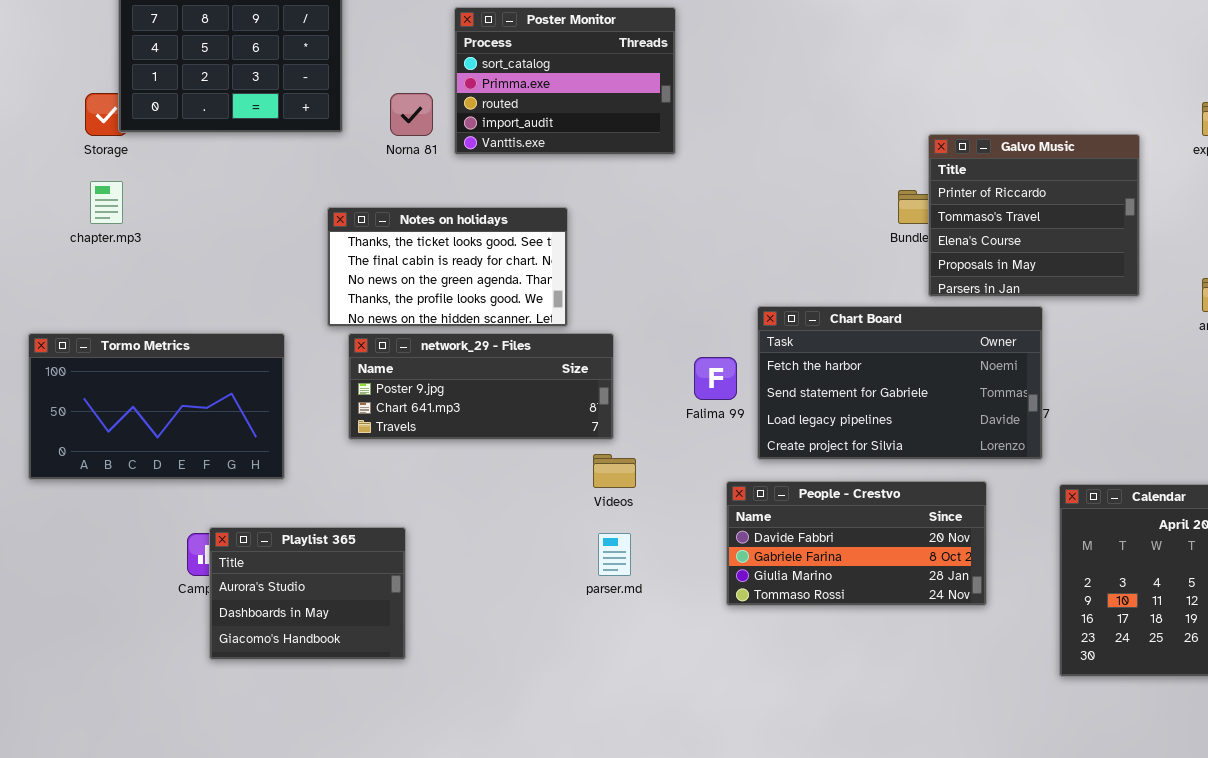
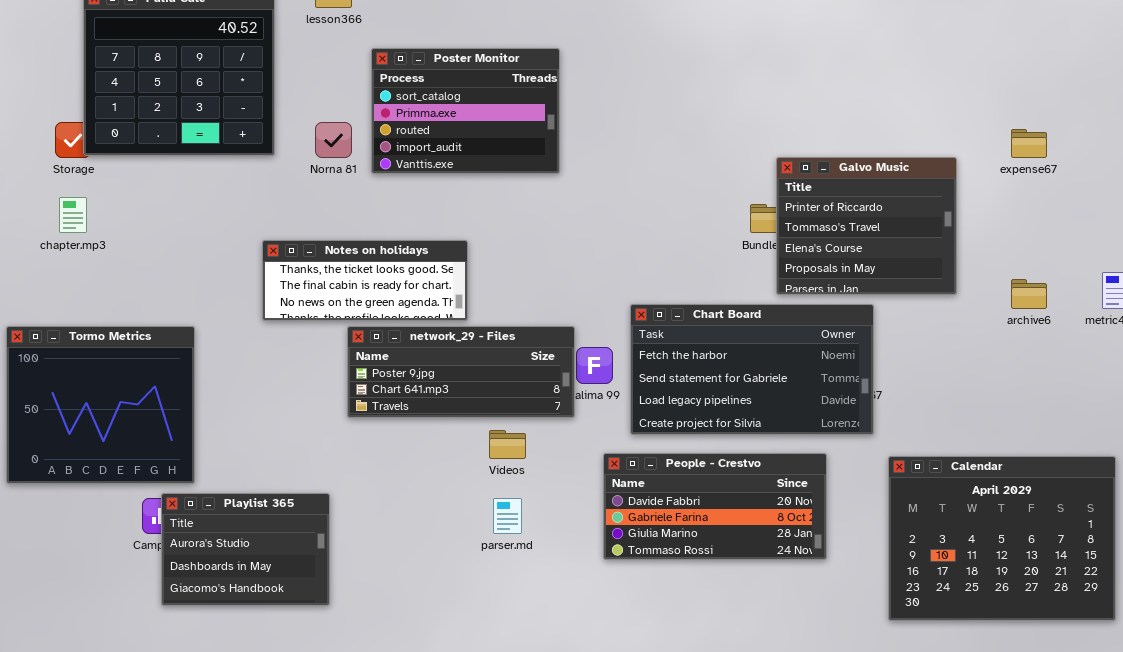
Notes on holidays: [327,207,568,327] -> [262,240,468,321], resized
Tormo Metrics: [28,333,285,480] -> [6,326,195,484], resized
network_29 - Files: [348,333,614,440] -> [347,326,575,418], moved

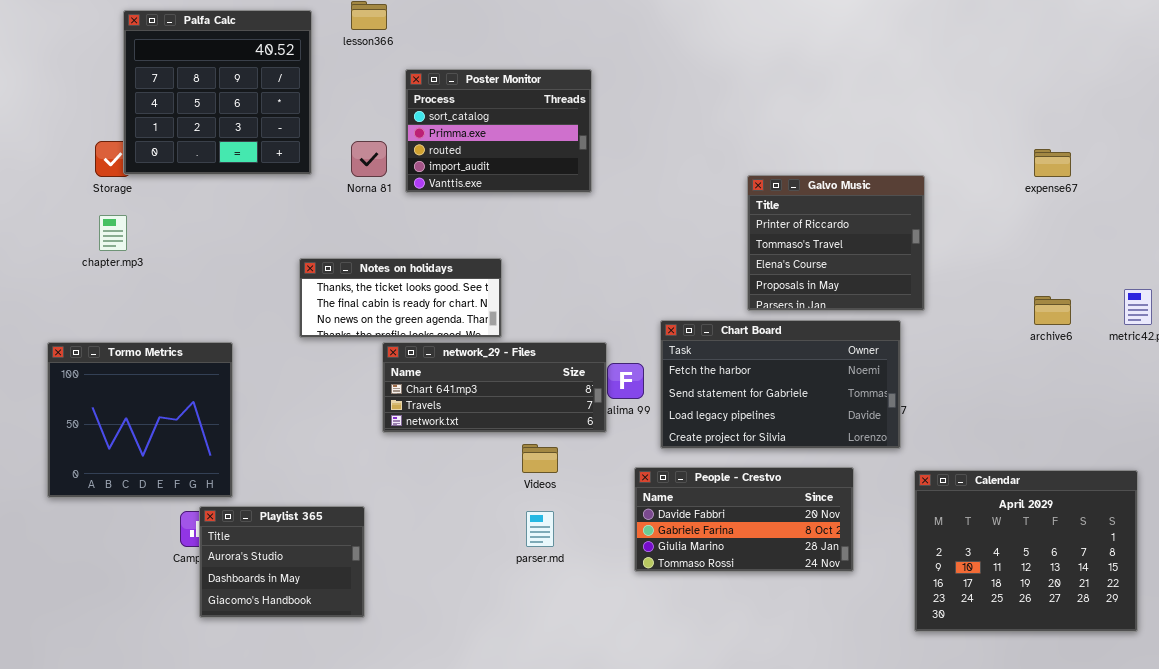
Galvo Music: [776,157,957,295] -> [747,175,925,311], moved
network_29 - Files: [347,326,575,418] -> [382,342,607,433], scrolled down 1 row

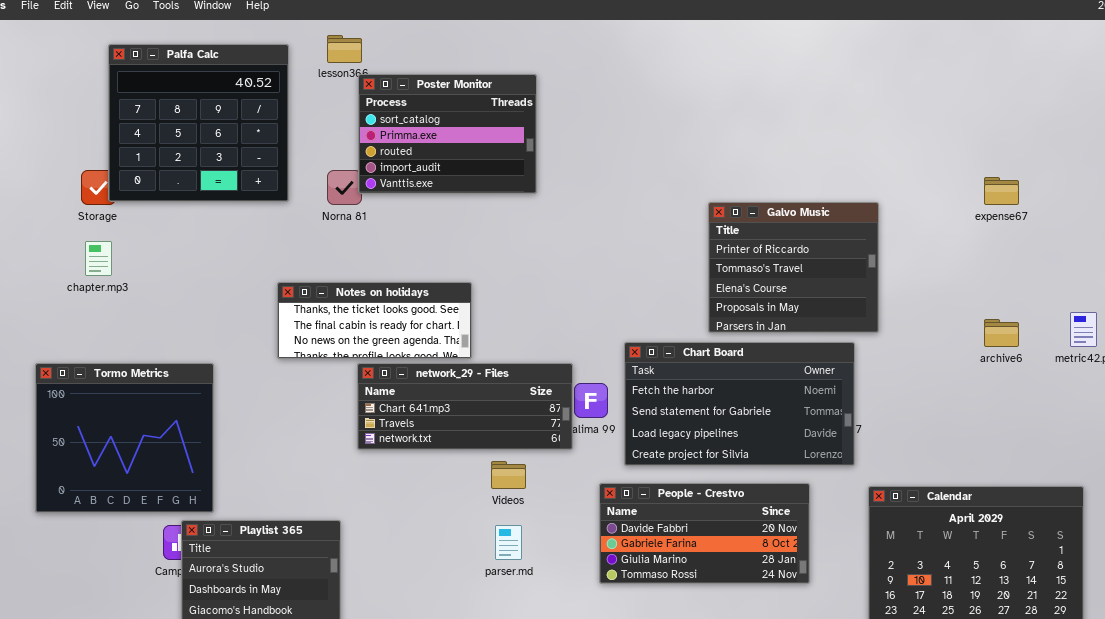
Poster Monitor: [405,69,592,193] -> [358,74,537,194], moved

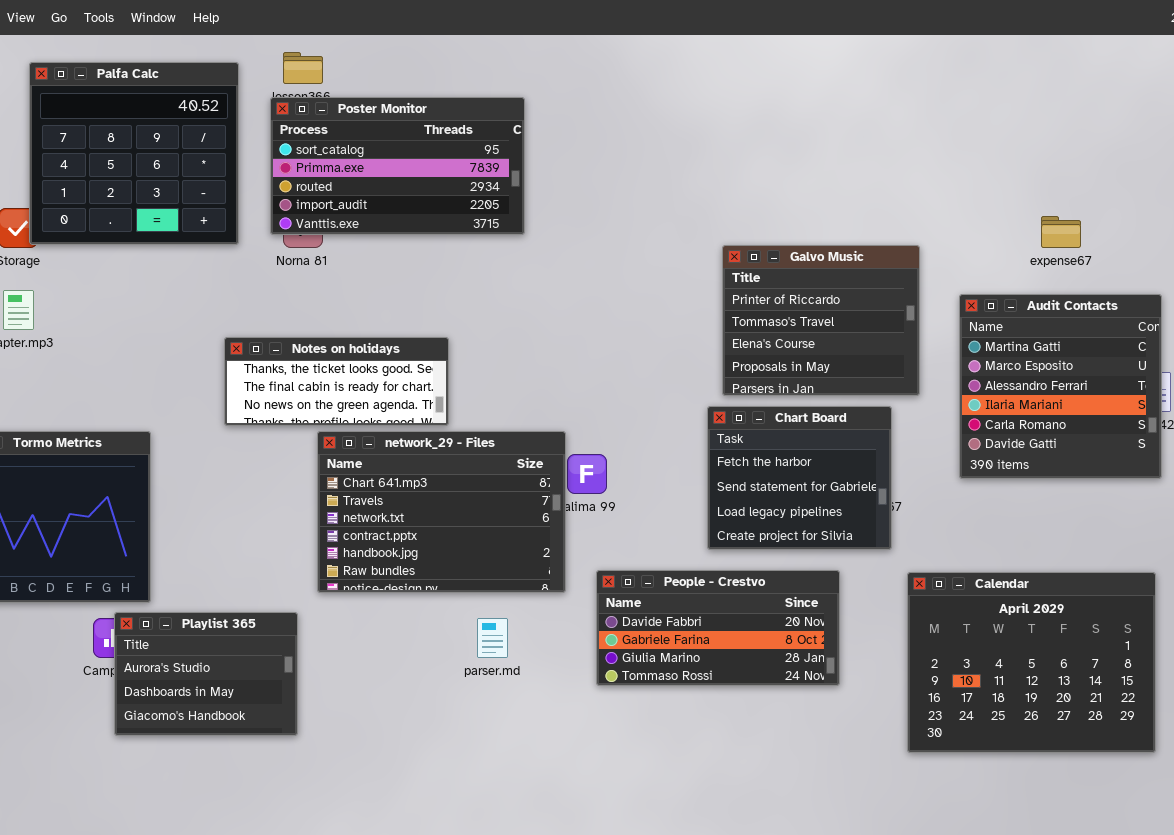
Poster Monitor: [358,74,537,194] -> [270,97,525,235], resized
Audit Contacts: none -> [959,294,1162,479], opened
Chart Board: [624,342,855,466] -> [707,406,892,550], resized
network_29 - Files: [357,363,573,450] -> [317,431,566,593], resized

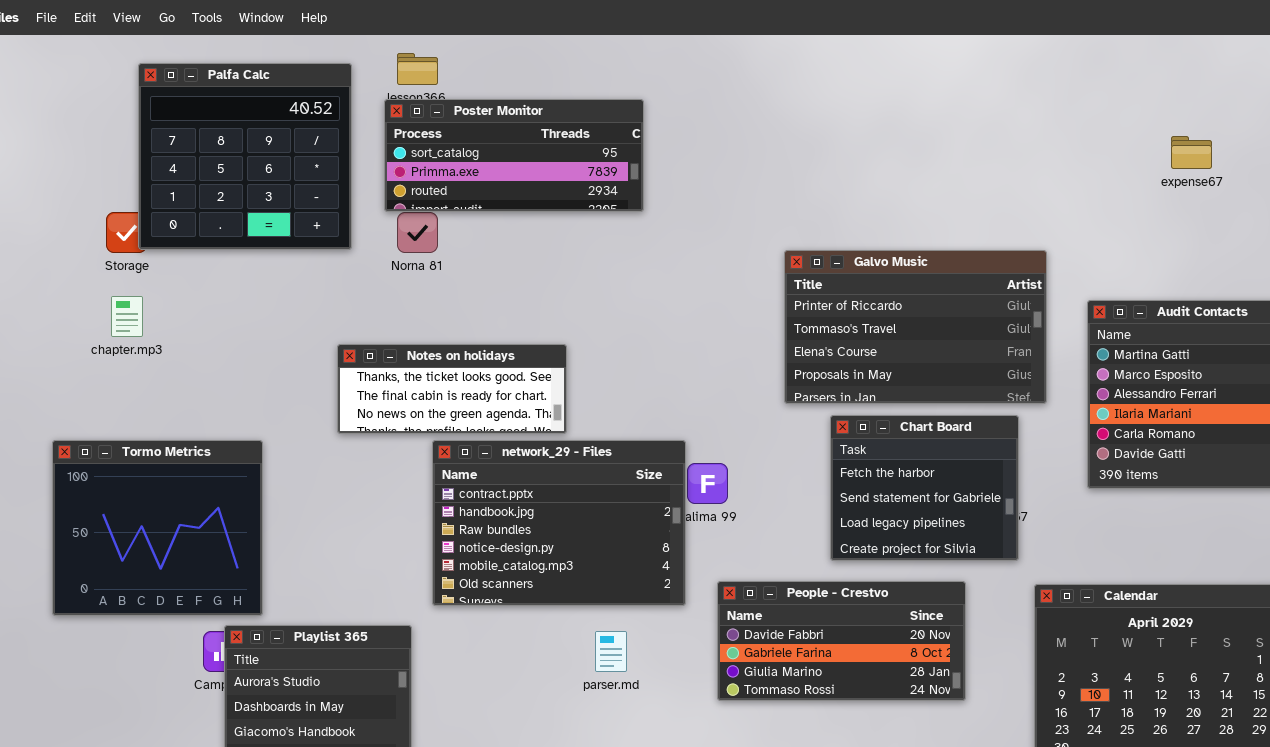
Poster Monitor: [270,97,525,235] -> [384,99,644,212], resized
expense67: [1041,216,1081,248] -> [1171,136,1212,169], moved
Galvo Music: [722,245,920,396] -> [784,250,1047,404], resized
network_29 - Files: [317,431,566,593] -> [432,440,686,606], scrolled down 3 rows

